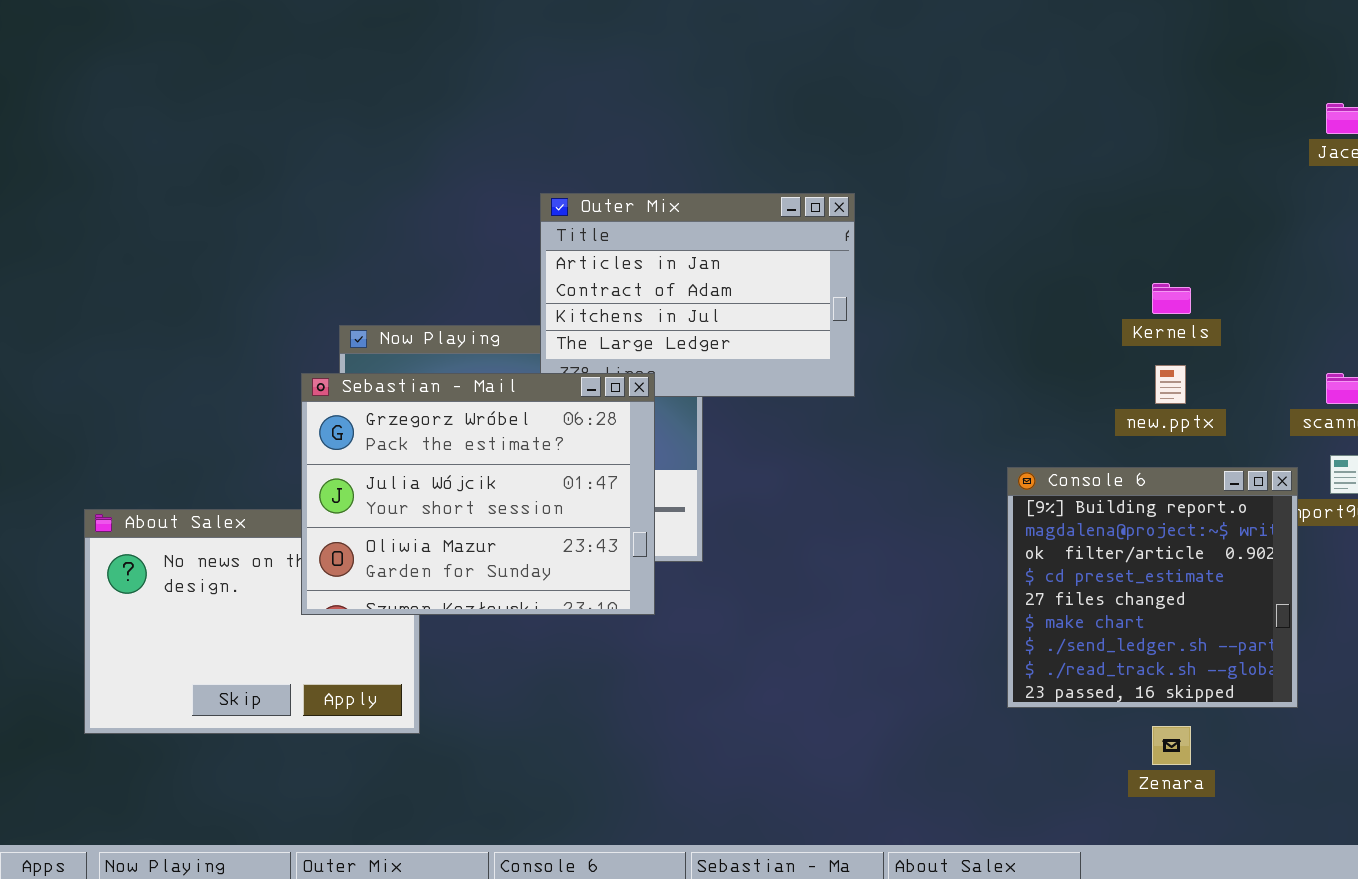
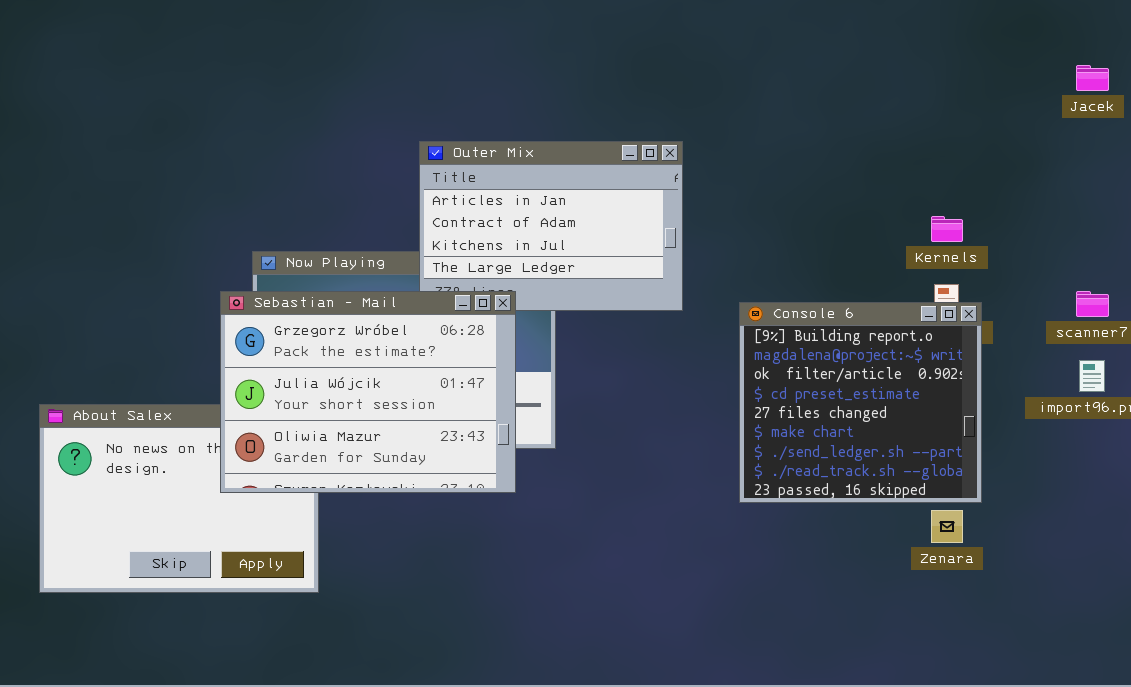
Console 6: [1007,467,1298,708] -> [739,302,982,503], moved
Zenara: [1152,726,1191,765] -> [931,510,963,543], moved

